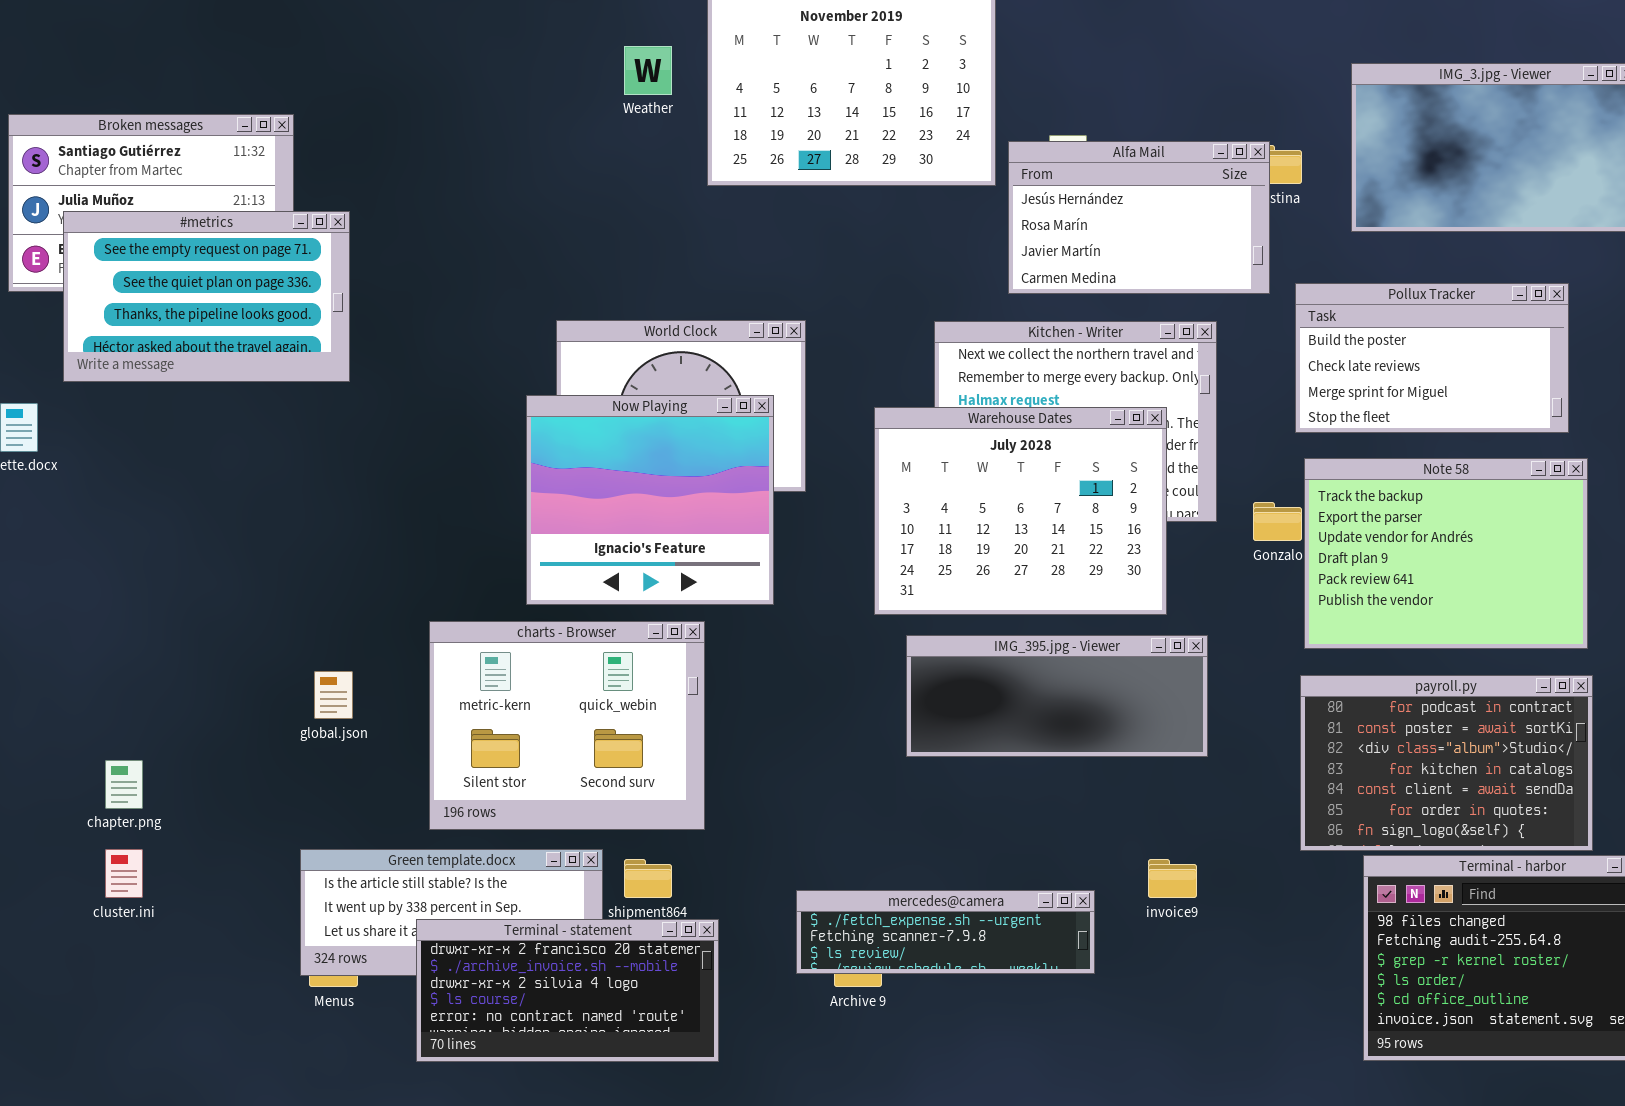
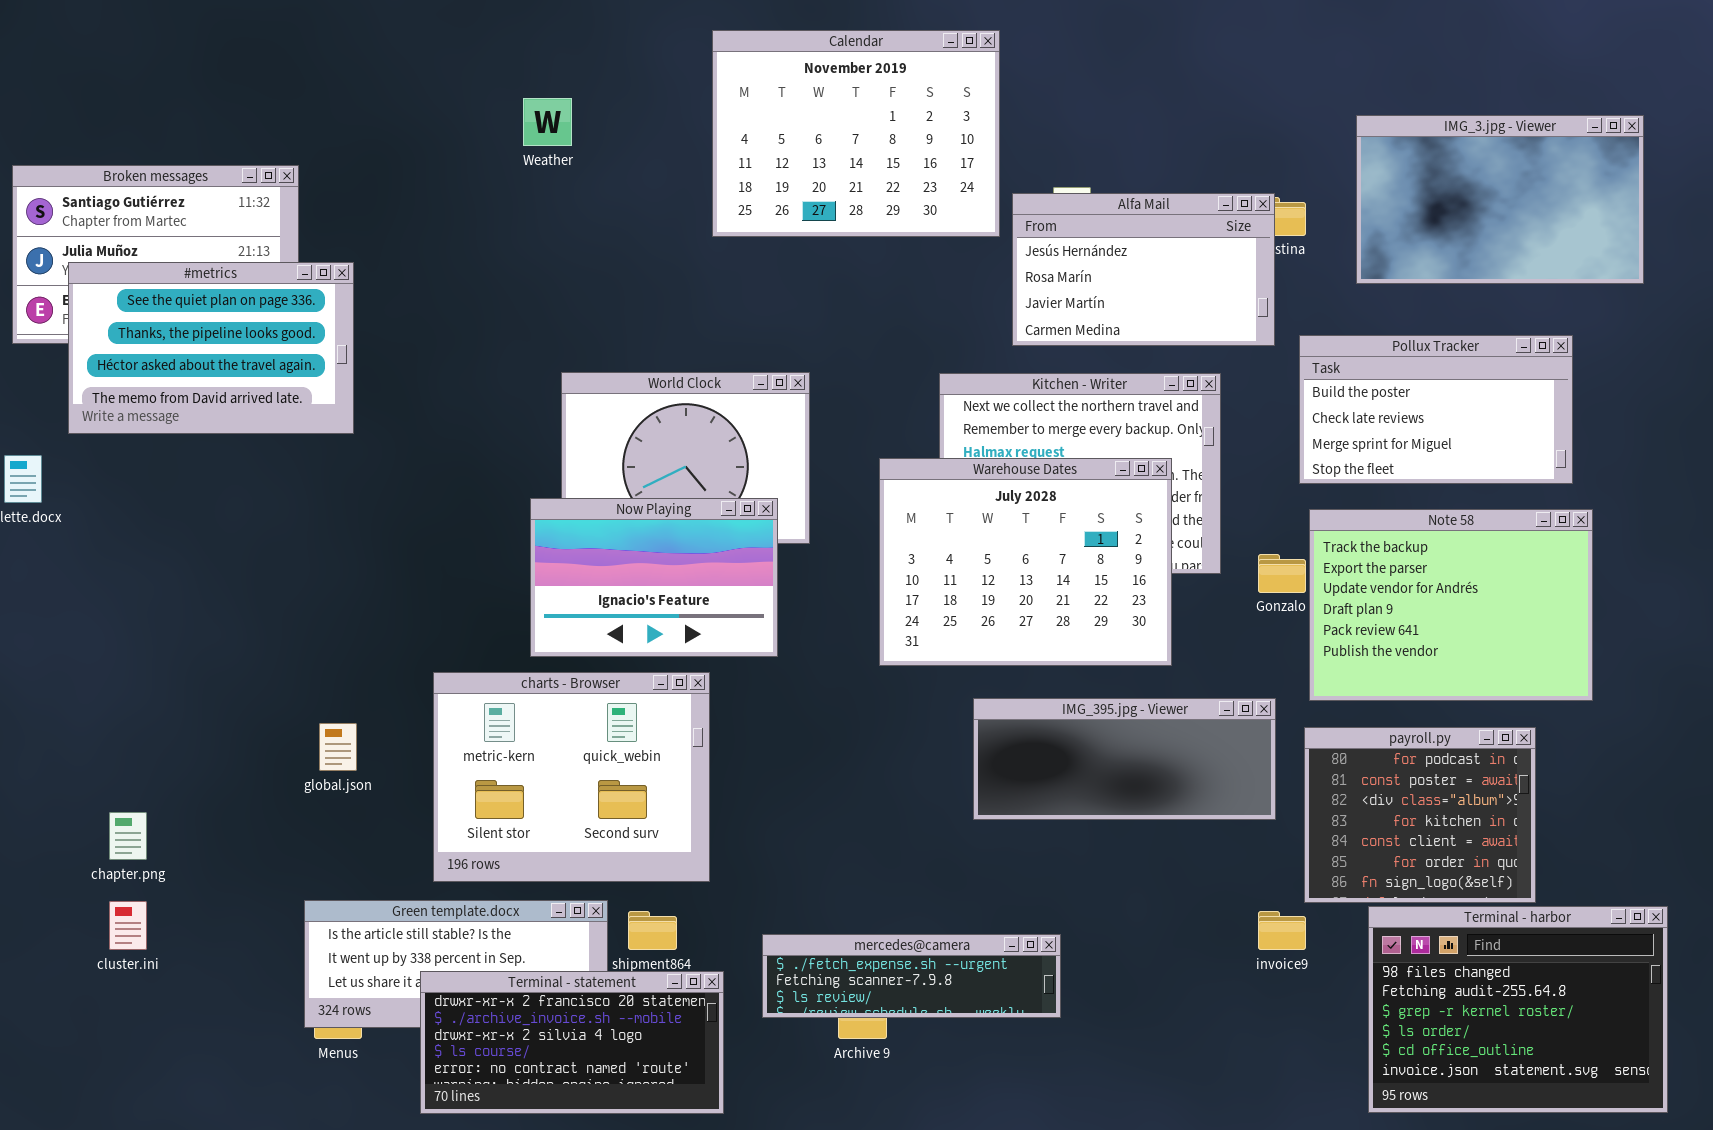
Weather: [624,46,672,95] -> [523,98,572,146], moved
#metrics: [63,211,350,382] -> [68,262,354,434], scrolled down 1 row
Now Playing: [526,395,774,605] -> [530,498,778,657], resized
IMG_395.jpg - Viewer: [906,635,1208,757] -> [973,698,1276,820], moved
payroll.py: [1300,675,1593,851] -> [1304,727,1536,903], resized
invoice9: [1148,859,1197,898] -> [1258,911,1306,950], moved
mercedes@camera: [796,890,1095,974] -> [762,934,1061,1018], moved

